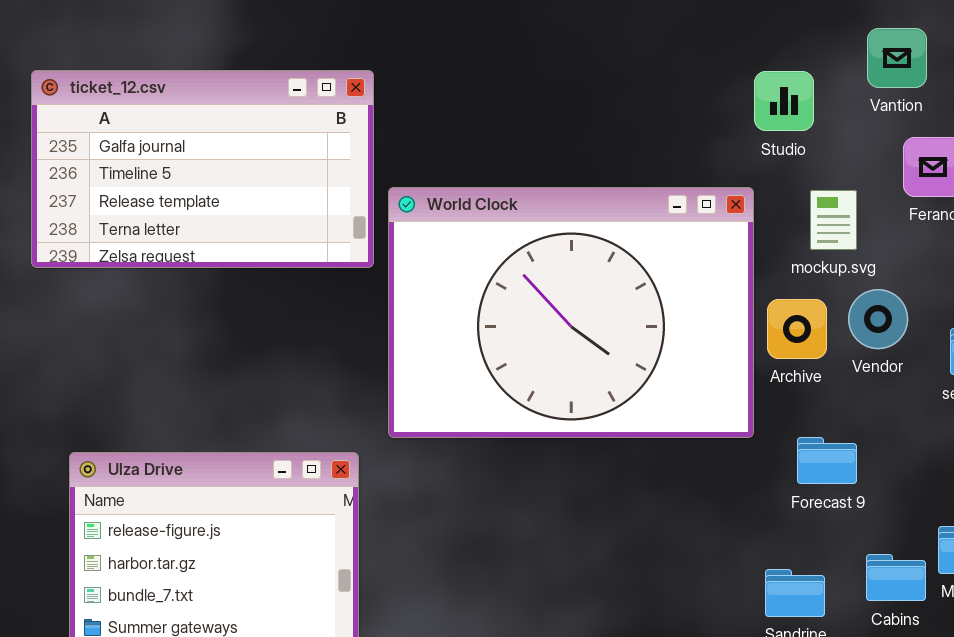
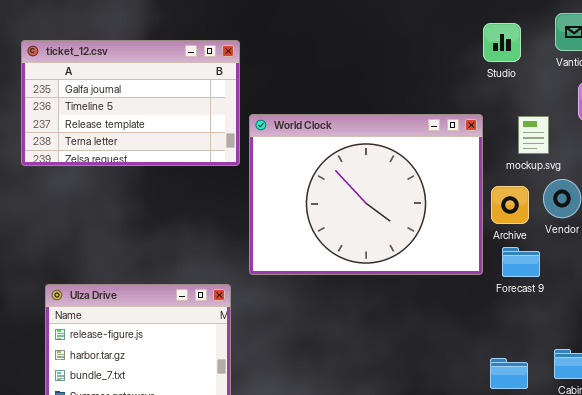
Studio: [754,71,814,131] -> [483,23,521,62], moved
Forecast 9: [797,437,857,484] -> [502,247,540,277], moved

